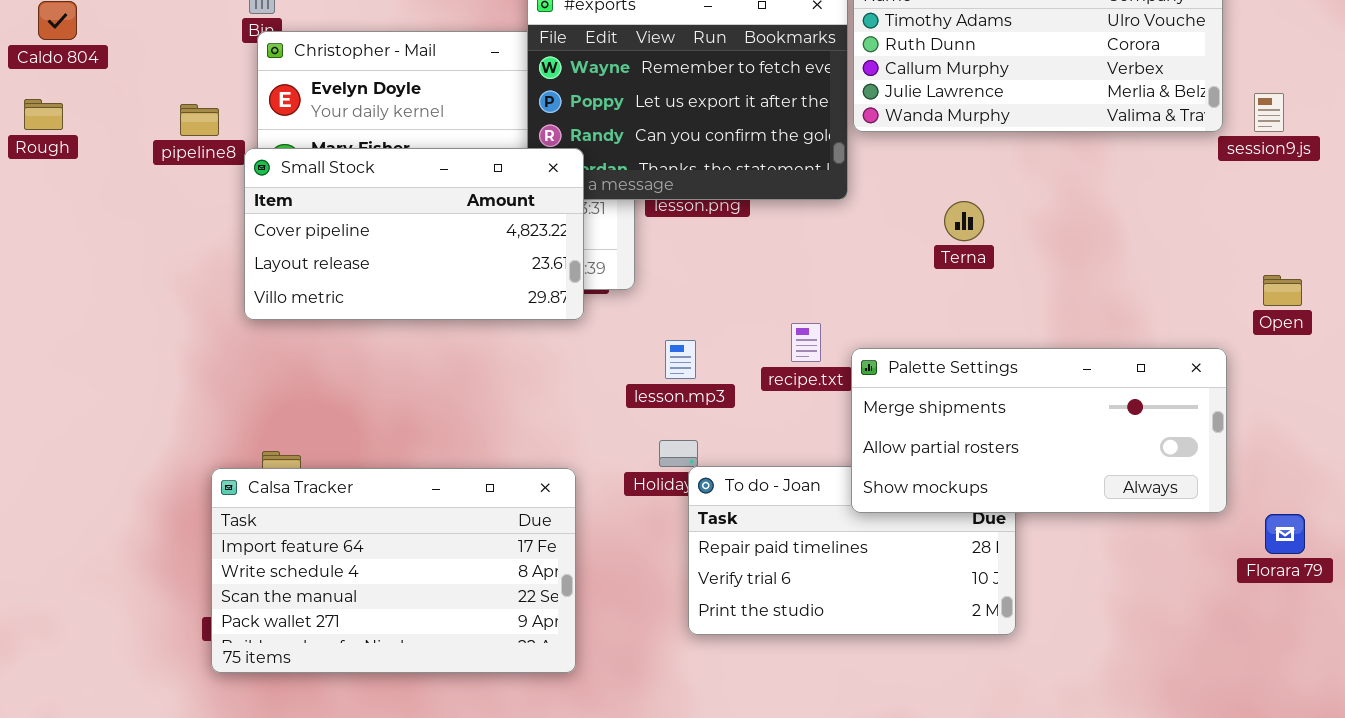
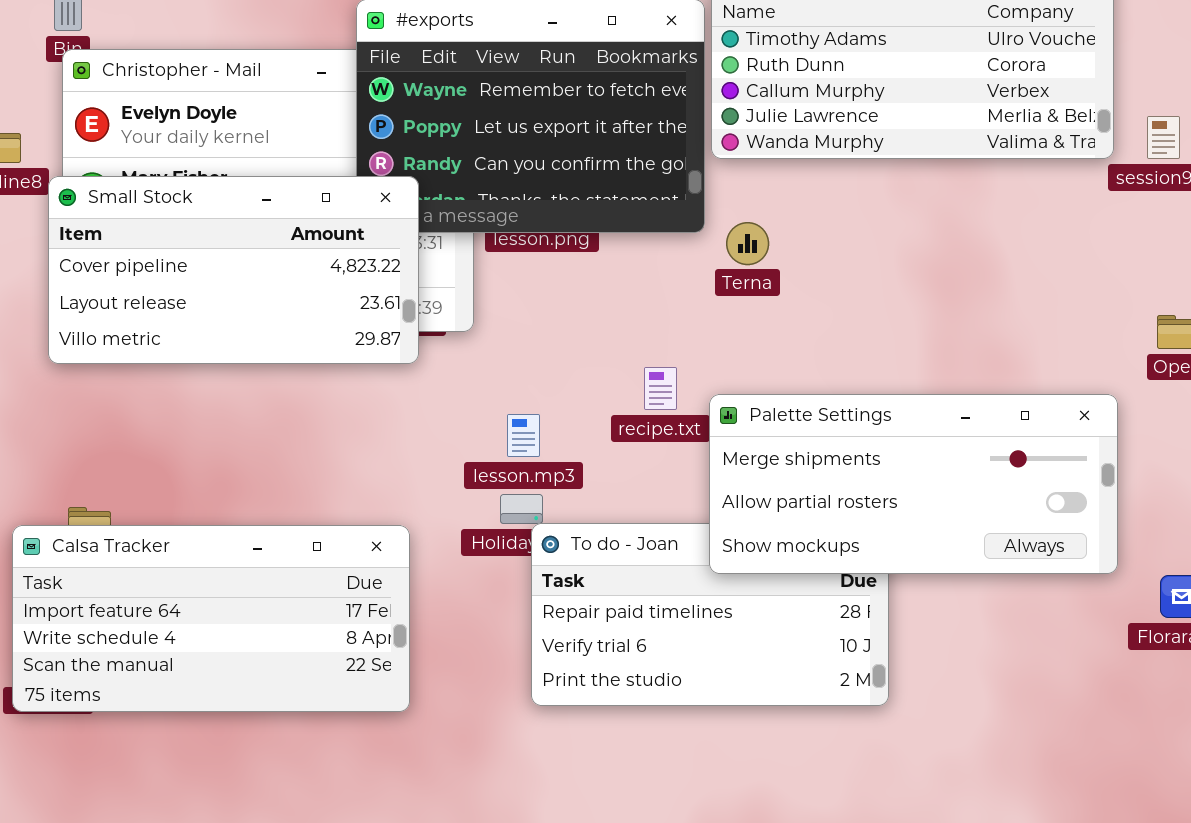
Terna: [944,201,984,241] -> [726,222,769,265], moved
lesson.mp3: [665,340,696,379] -> [507,414,540,457], moved
Calsa Tracker: [211,468,576,673] -> [12,525,410,712], resized

